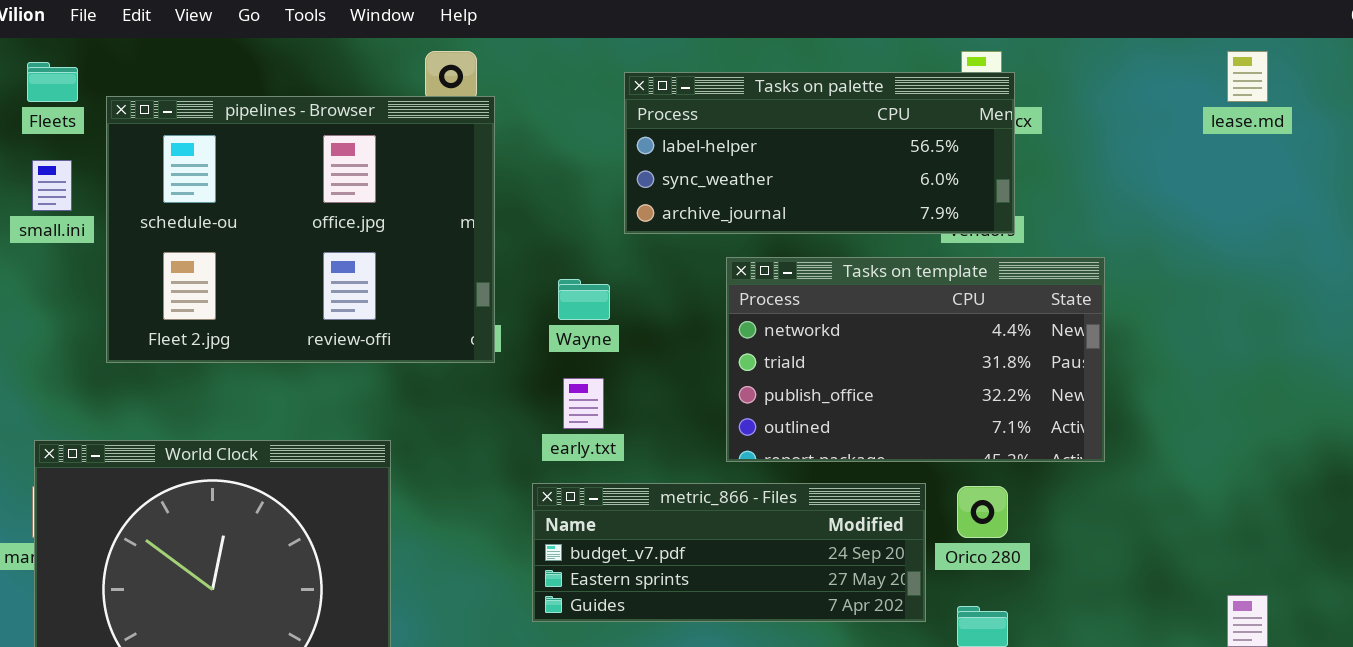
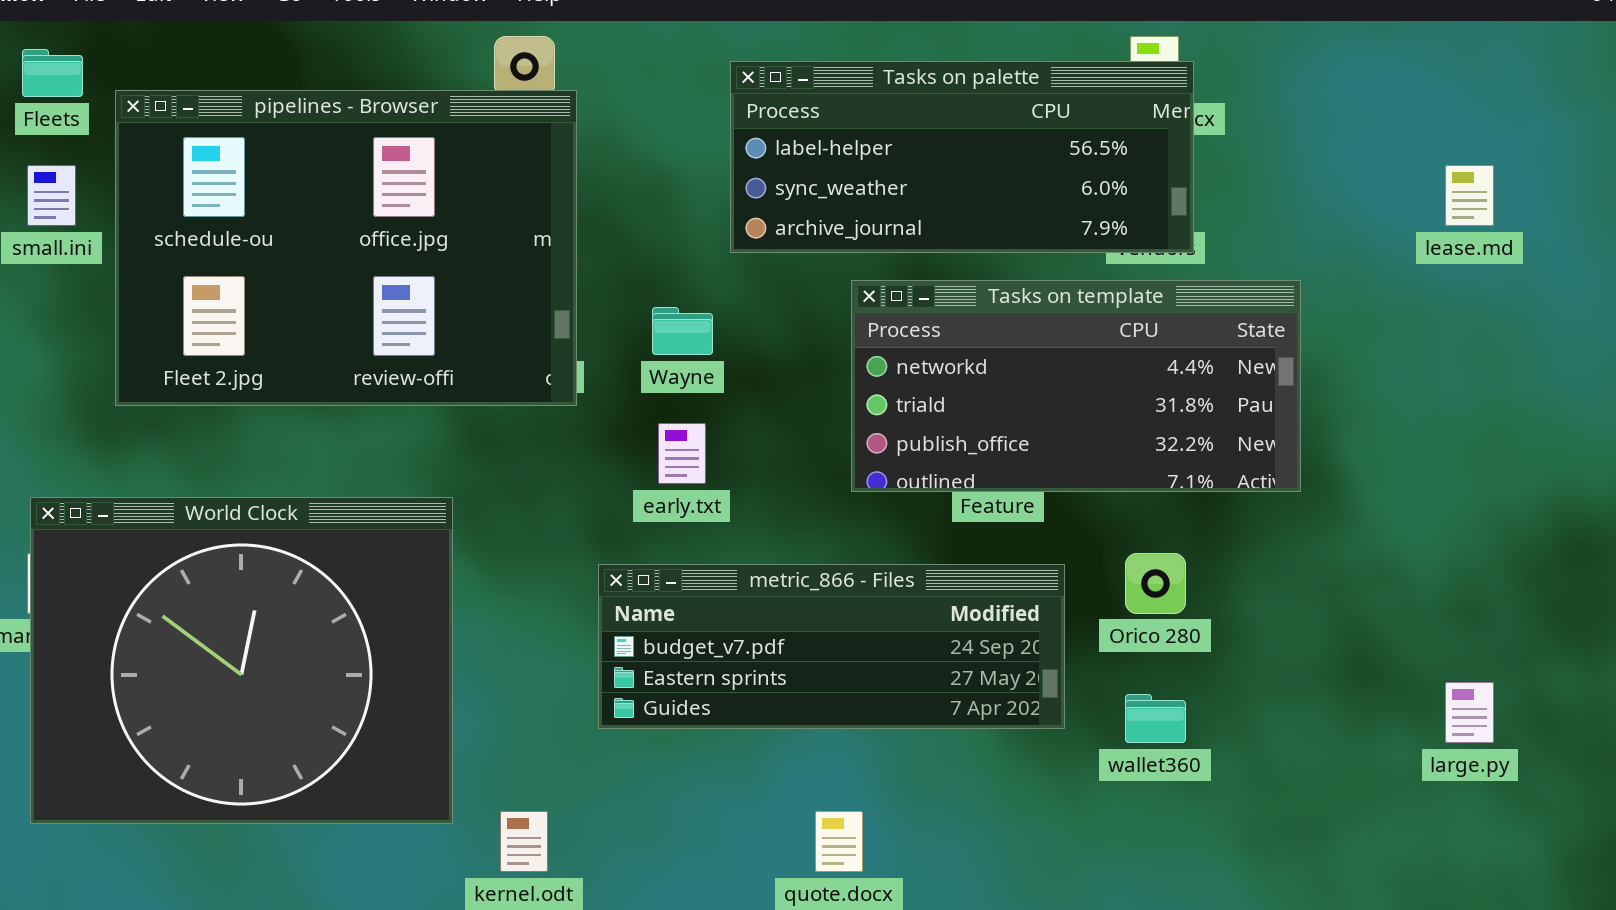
lease.md: [1227,51,1268,102] -> [1445,165,1494,226], moved
Tasks on template: [726,257,1105,462] -> [851,280,1301,492], resized
metric_866 - Files: [532,483,926,622] -> [598,564,1065,729], moved

